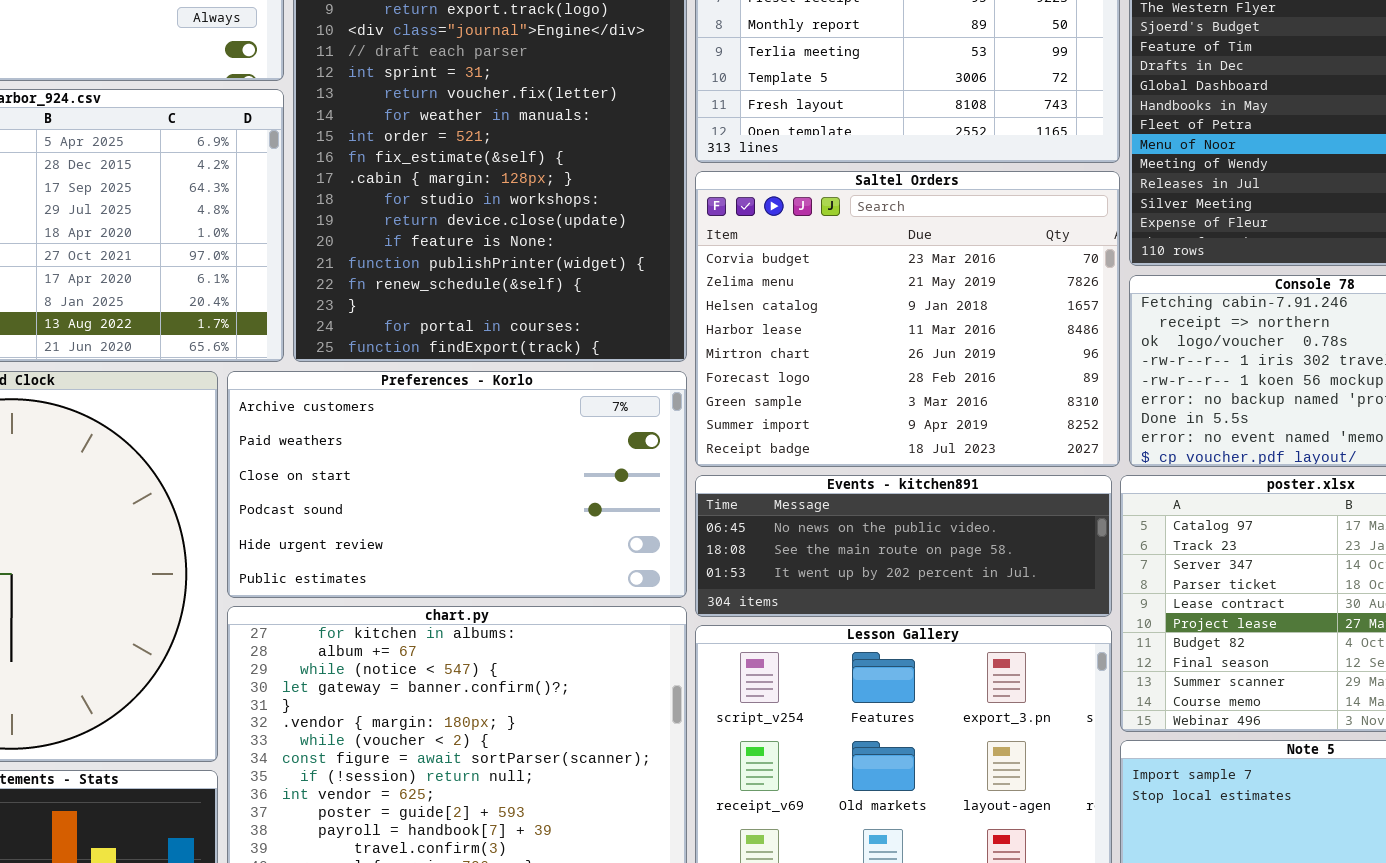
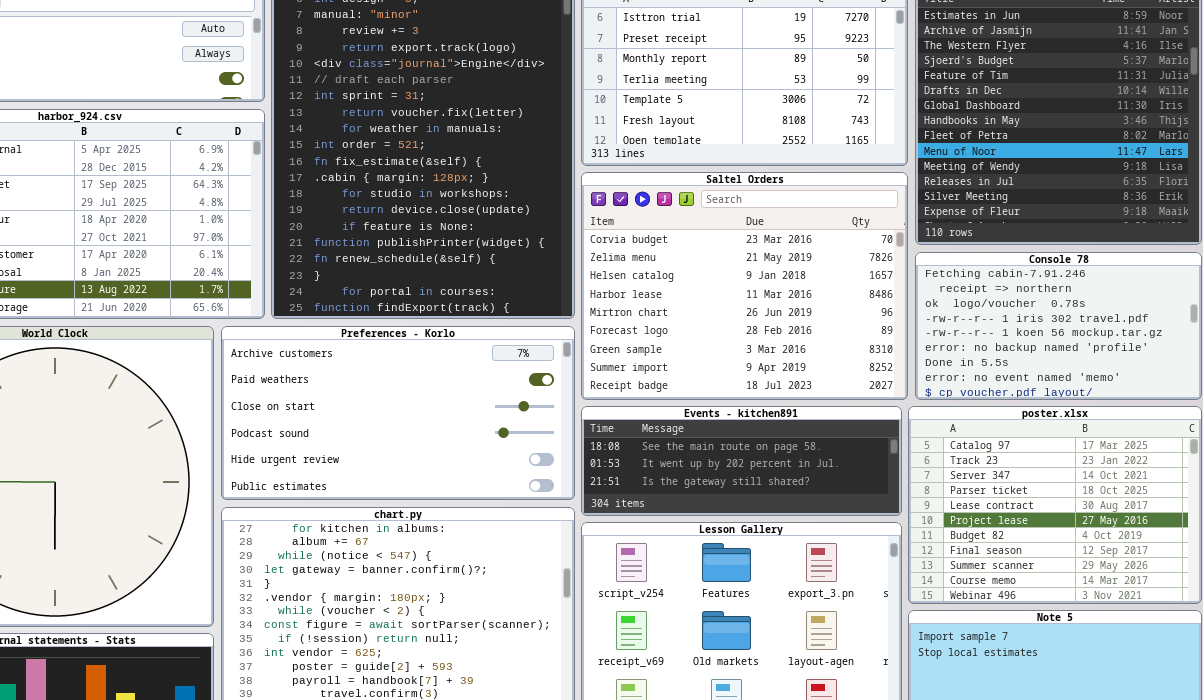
Events - kitchen891: [695,475,1112,617] -> [581,406,902,516], scrolled down 1 row

